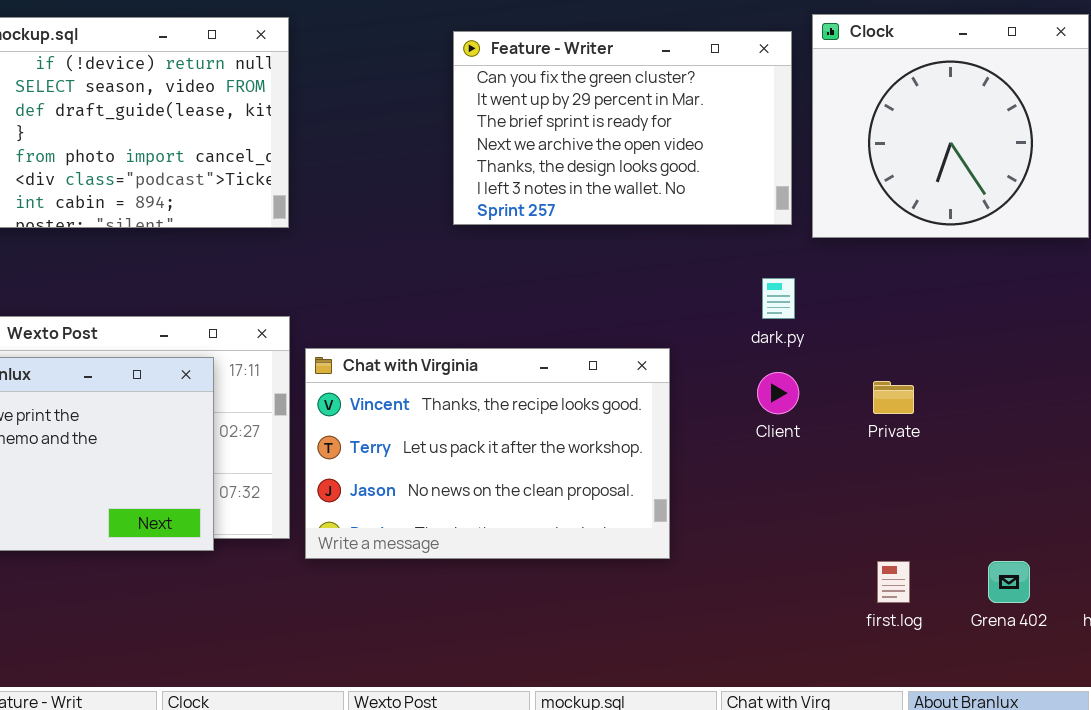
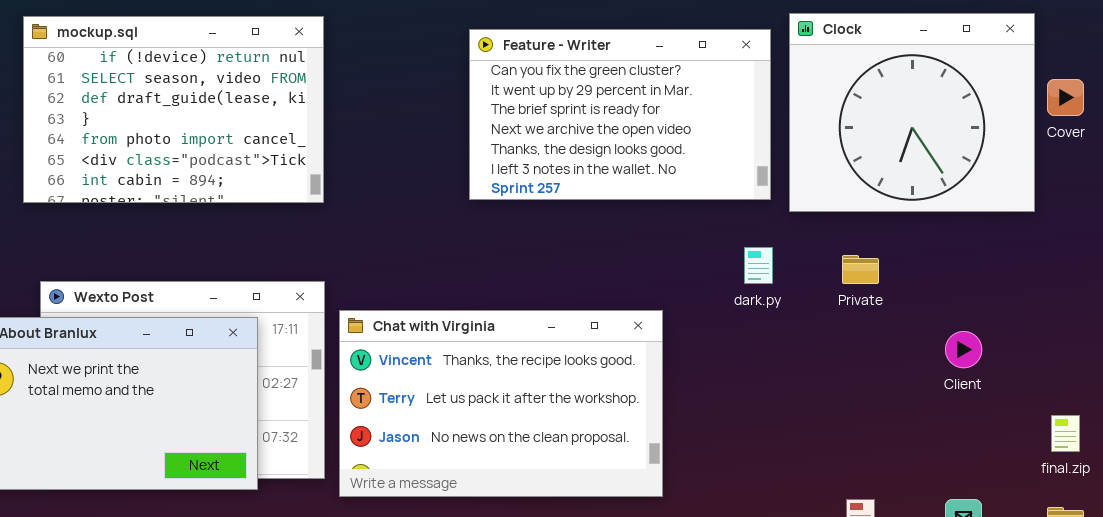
Client: [757,372,799,414] -> [945,331,982,368], moved
Private: [873,381,914,414] -> [842,255,879,284], moved

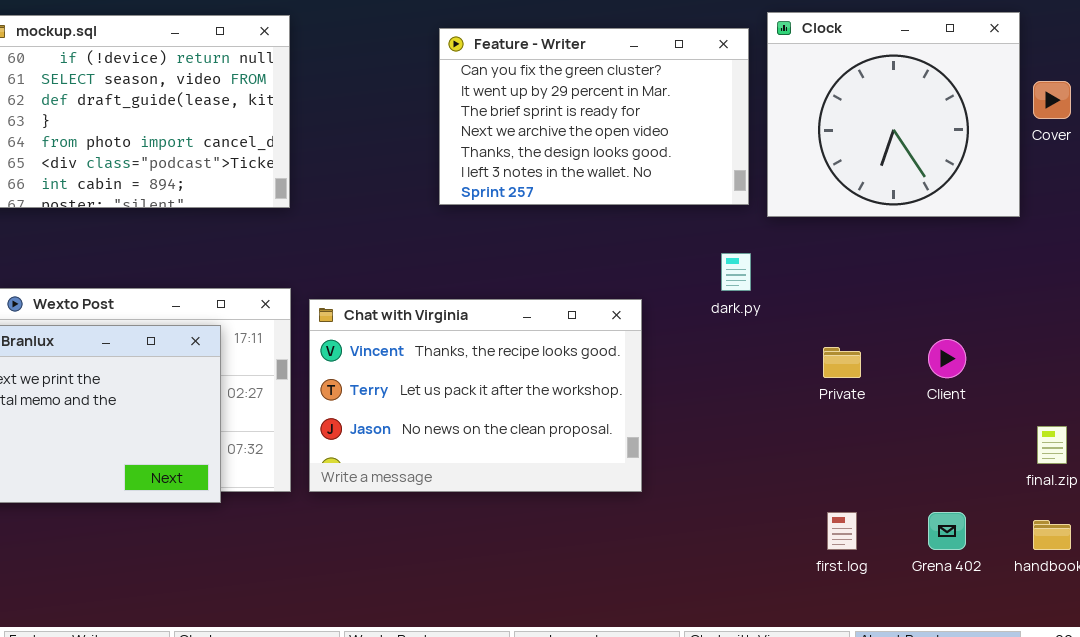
Private: [842,255,879,284] -> [823,347,861,378], moved
Chat with Virginia: [339,310,663,497] -> [309,299,642,492], moved

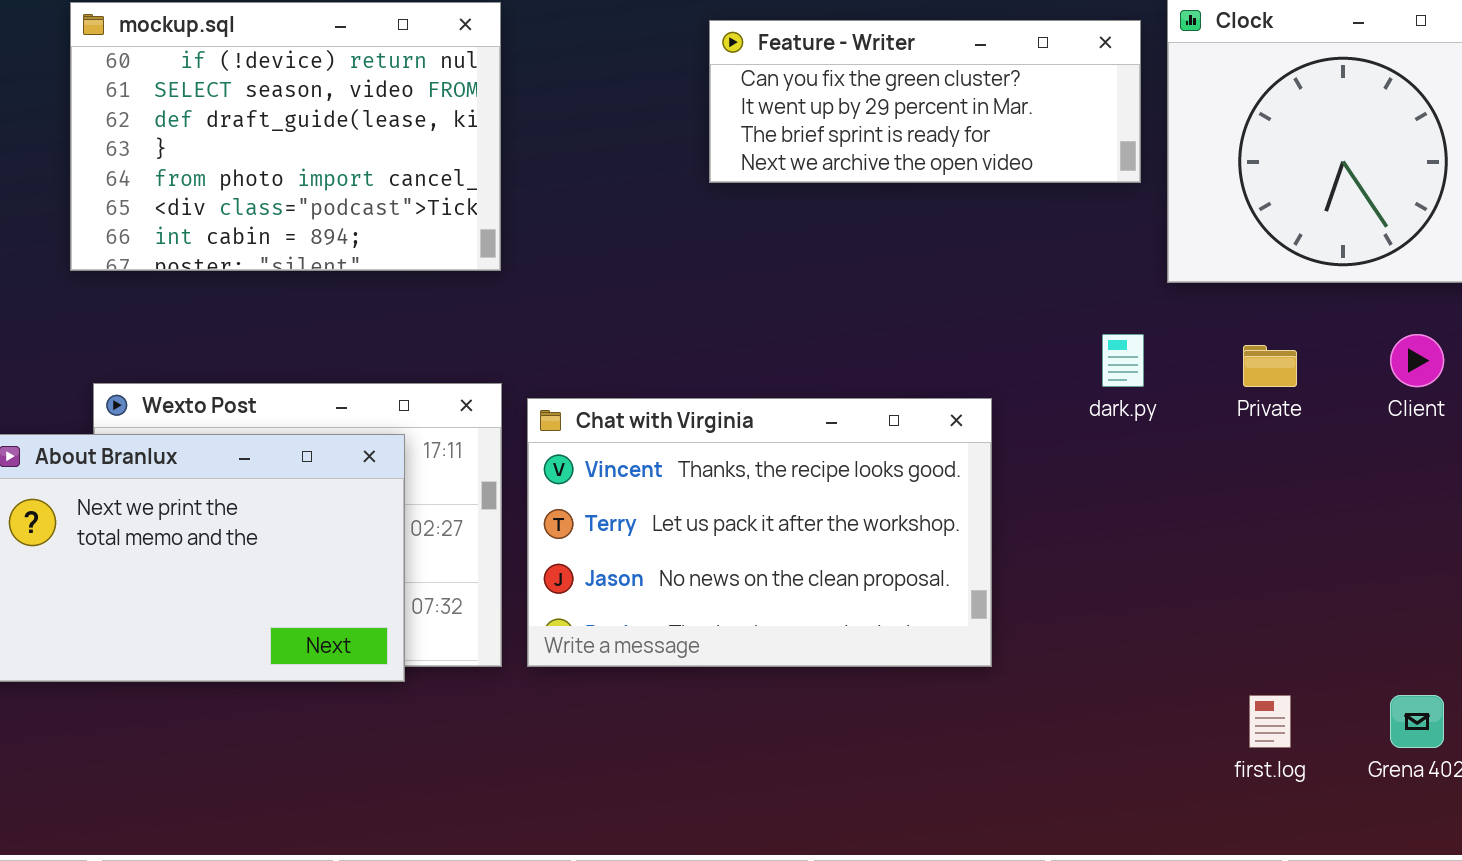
Feature - Writer: [439,28,749,205] -> [709,20,1141,183], resized
Client: [928,339,966,378] -> [1390,334,1444,387], moved
Private: [823,347,861,378] -> [1243,345,1297,387], moved

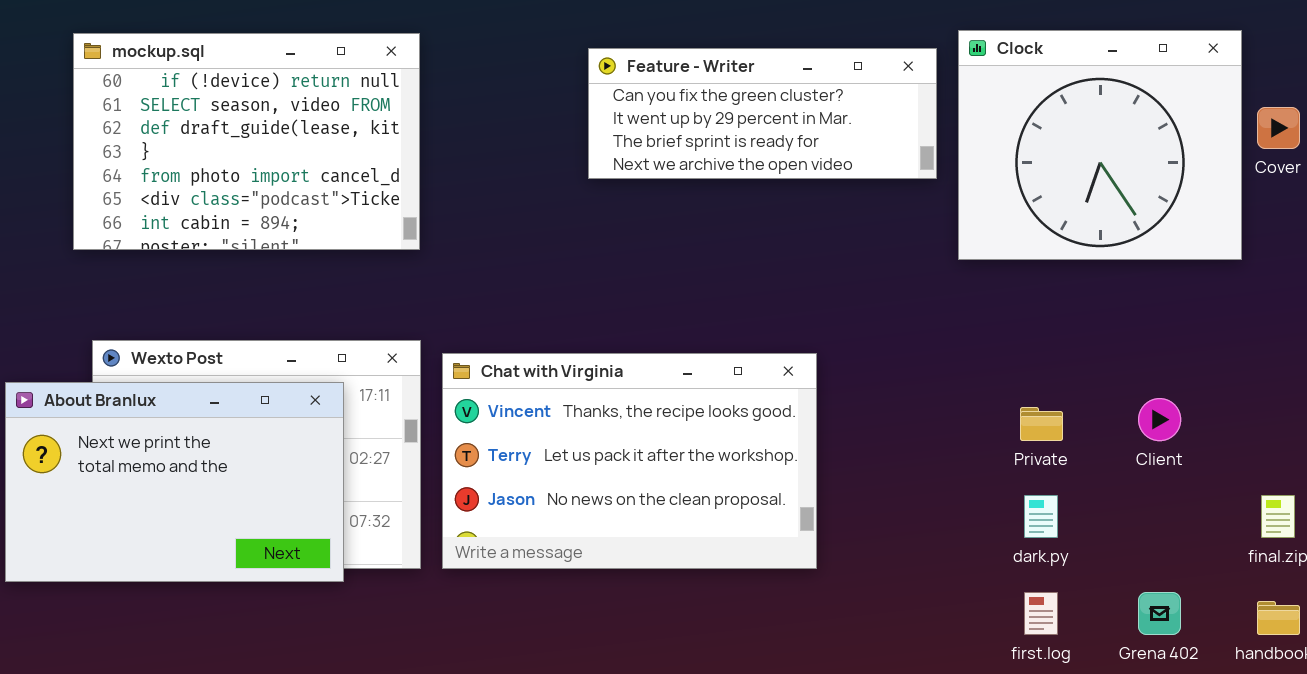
dark.py: [1102,334,1144,387] -> [1024,495,1058,538], moved
Client: [1390,334,1444,387] -> [1138,398,1181,441], moved
Private: [1243,345,1297,387] -> [1020,407,1063,441], moved

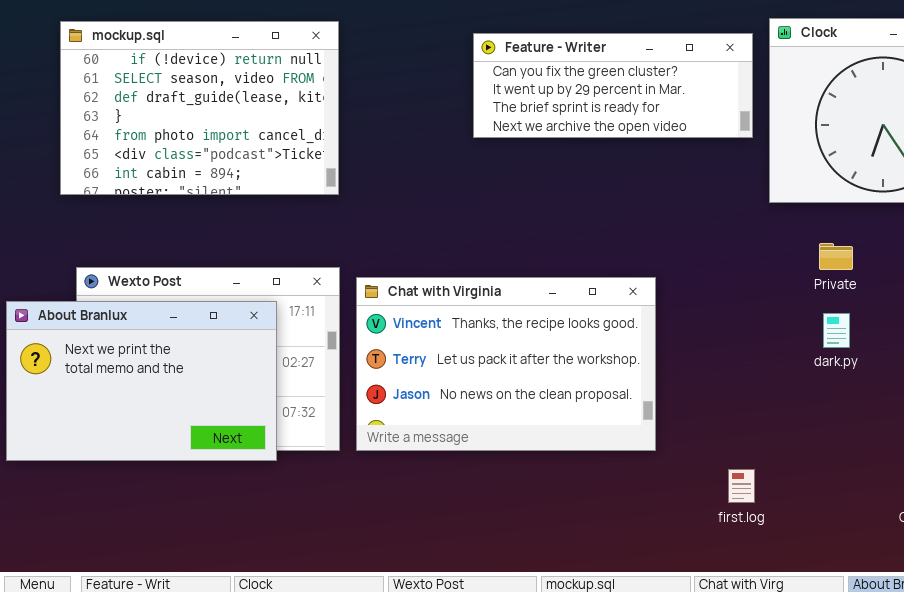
Private: [1020,407,1063,441] -> [819,243,853,270], moved
dark.py: [1024,495,1058,538] -> [823,313,850,348], moved
first.log: [1024,592,1058,635] -> [728,469,755,503], moved

